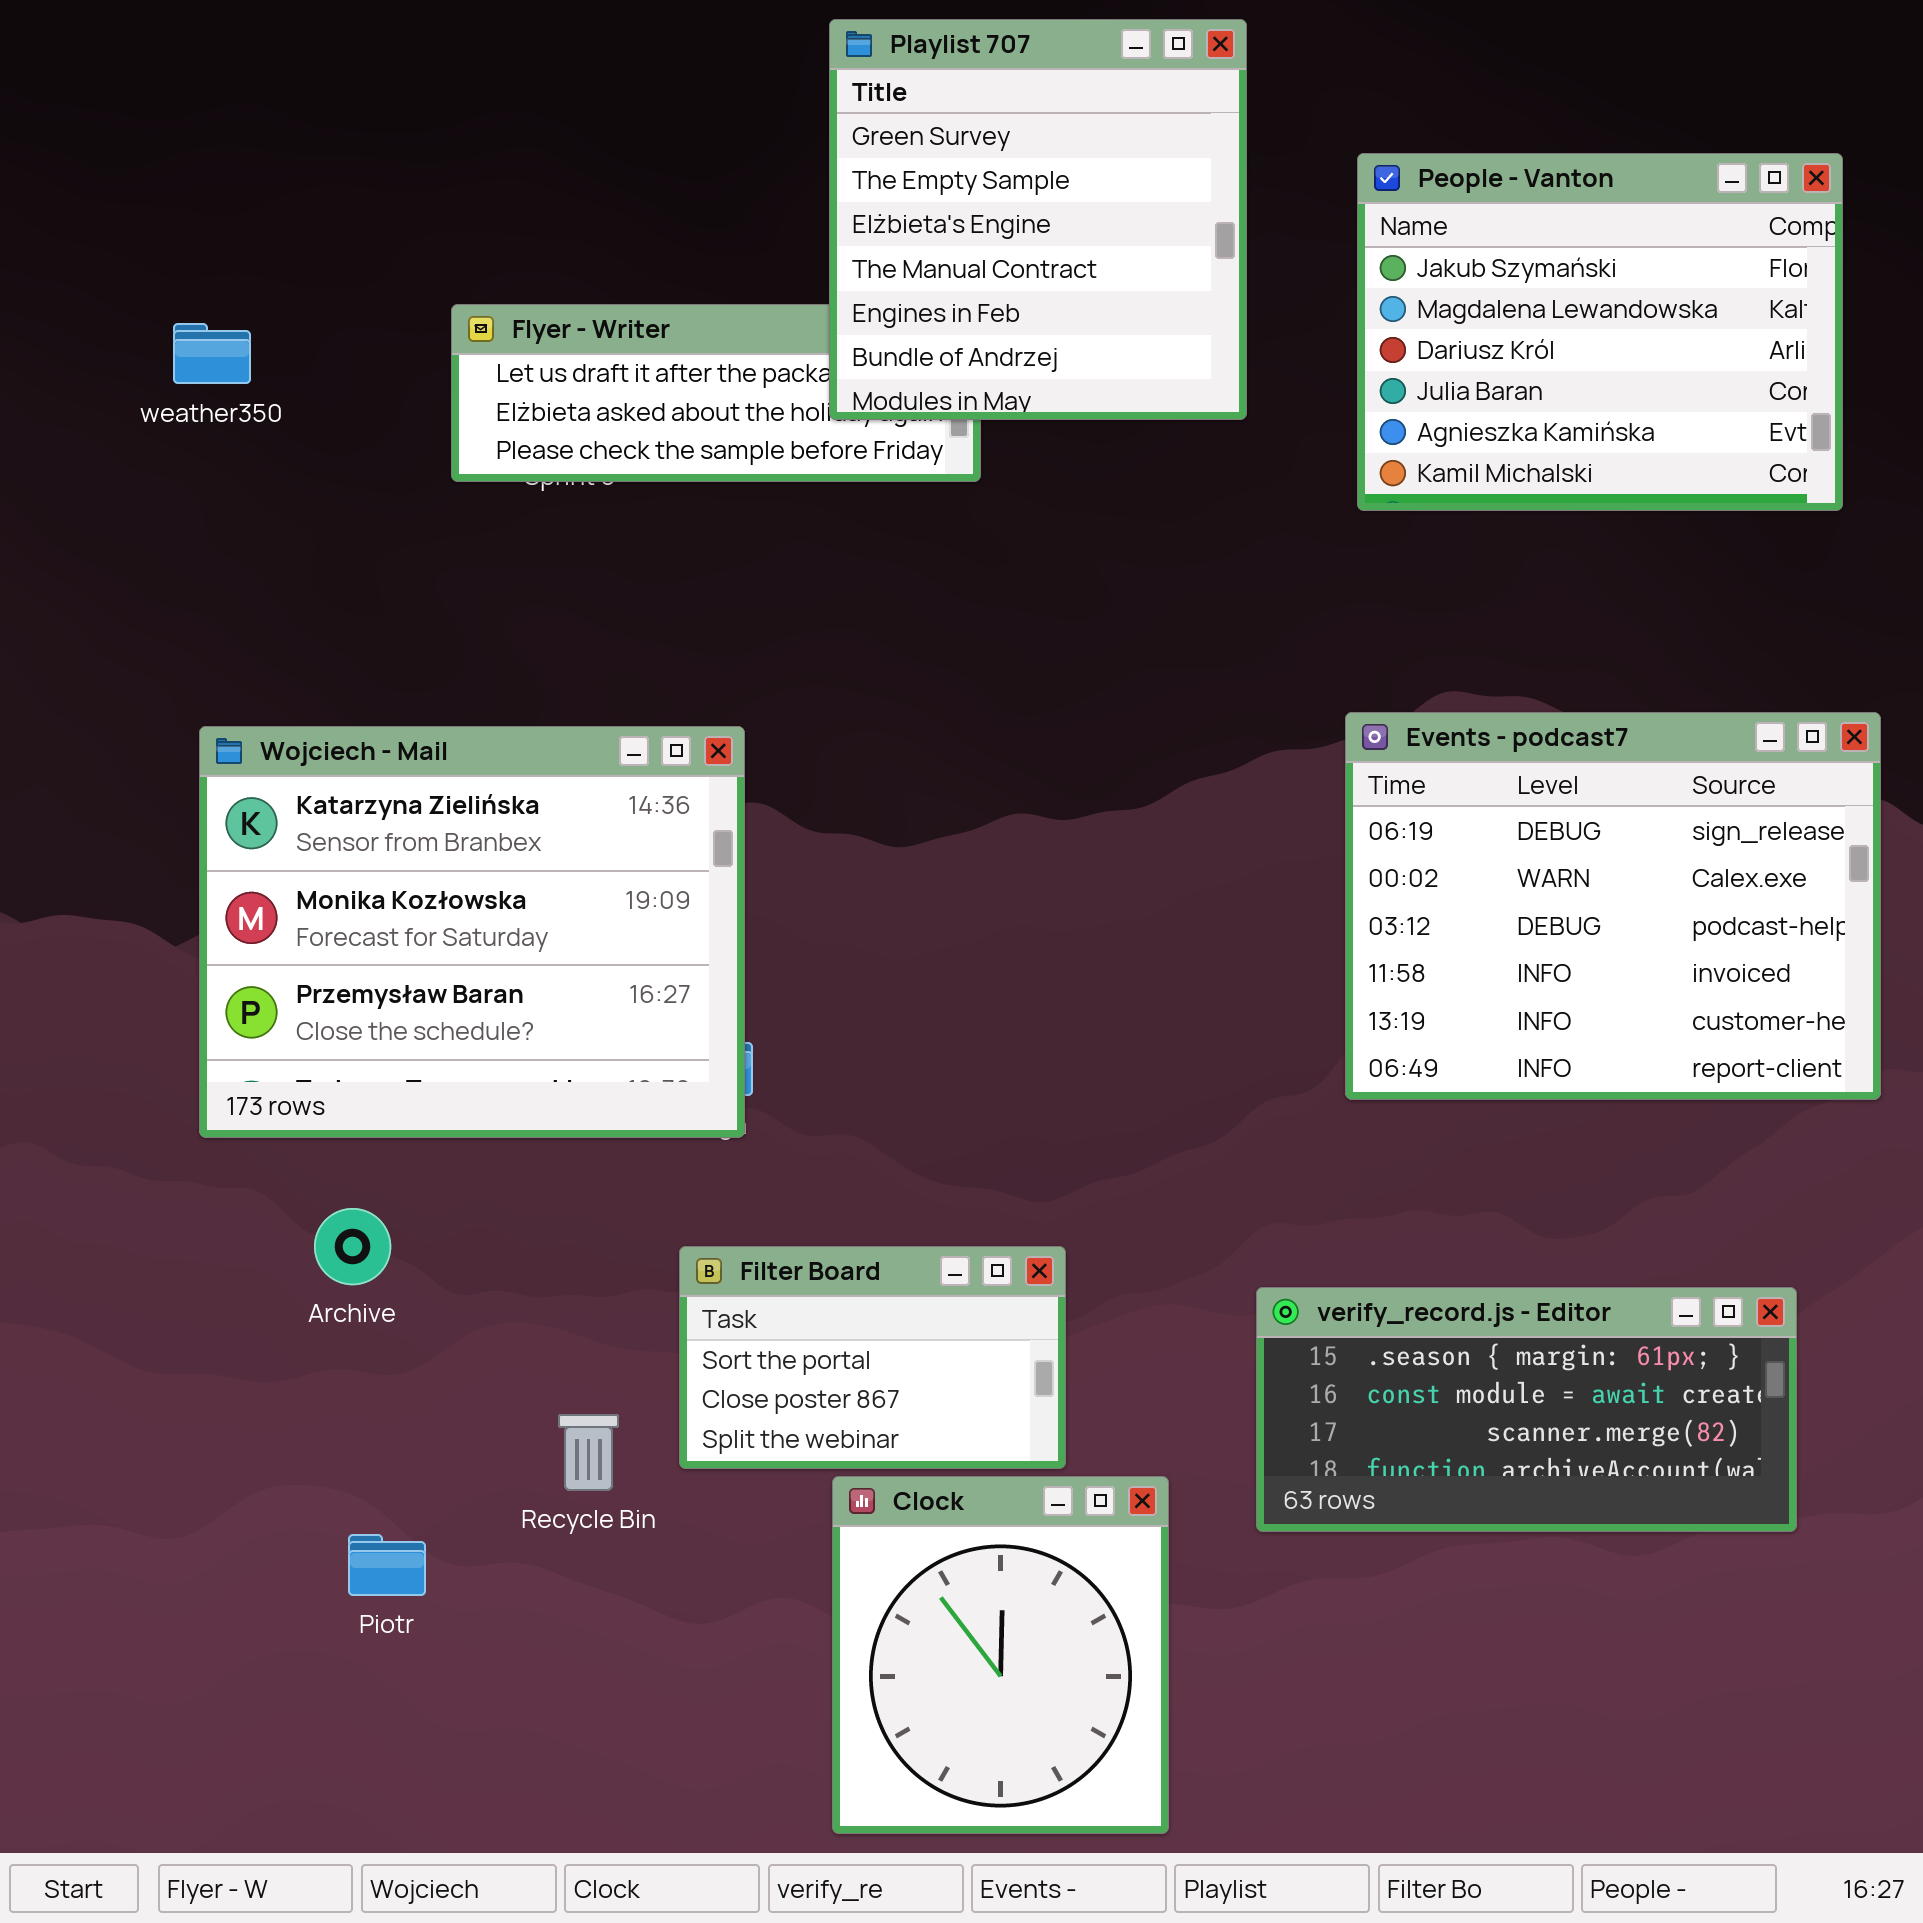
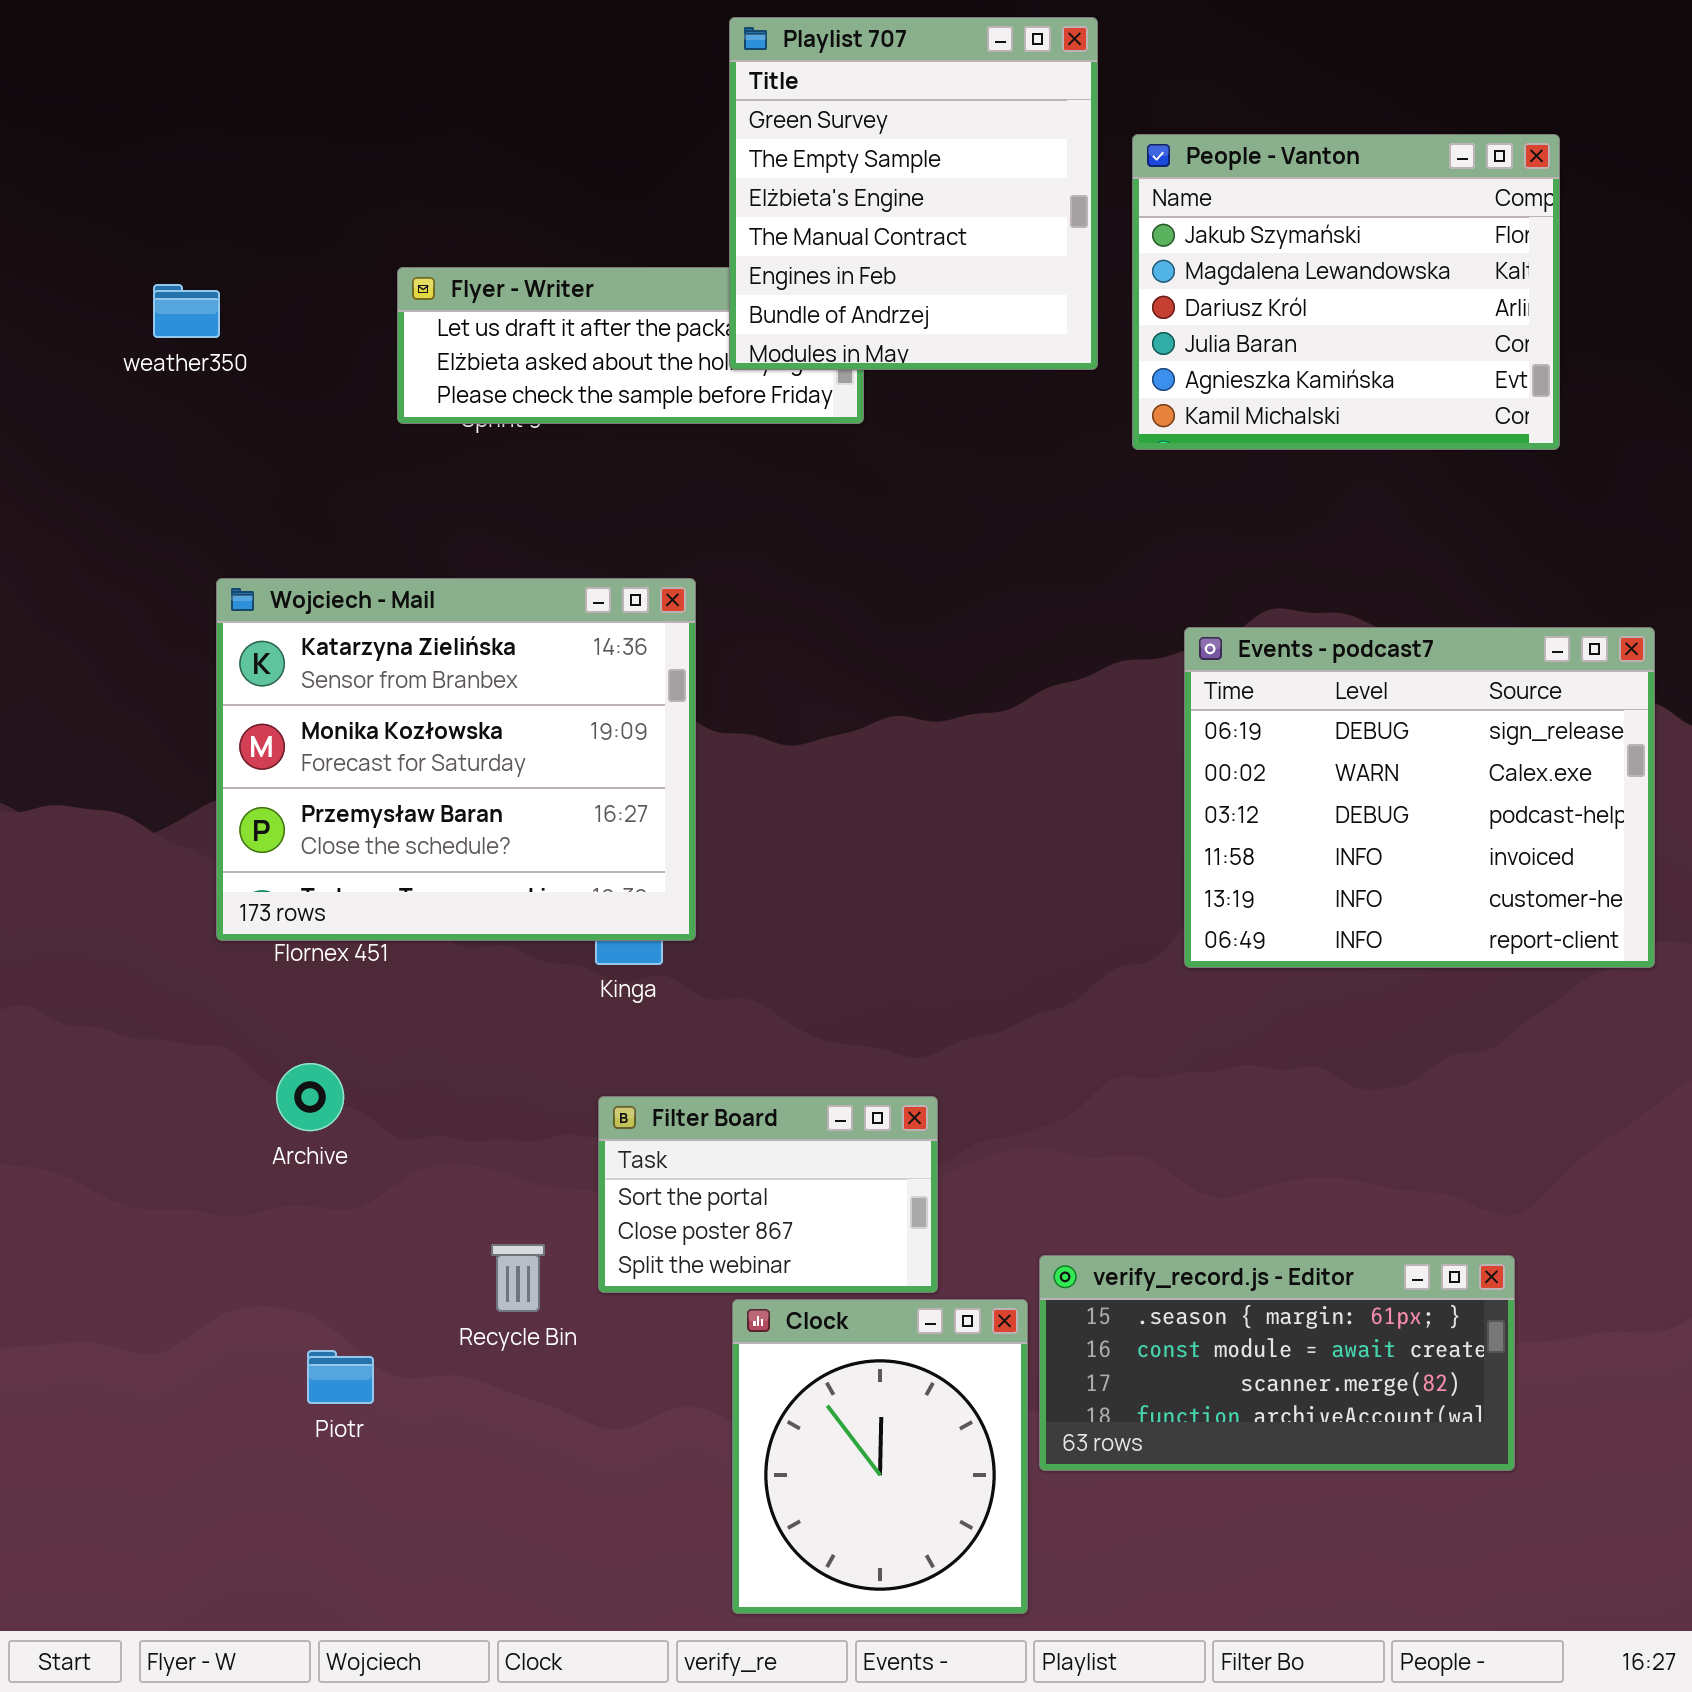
People - Vanton: [1357,153,1843,511] -> [1132,134,1560,450], moved
Wojciech - Mail: [199,726,745,1138] -> [216,578,696,941], moved
verify_record.js - Editor: [1256,1287,1797,1532] -> [1039,1255,1515,1471], moved

